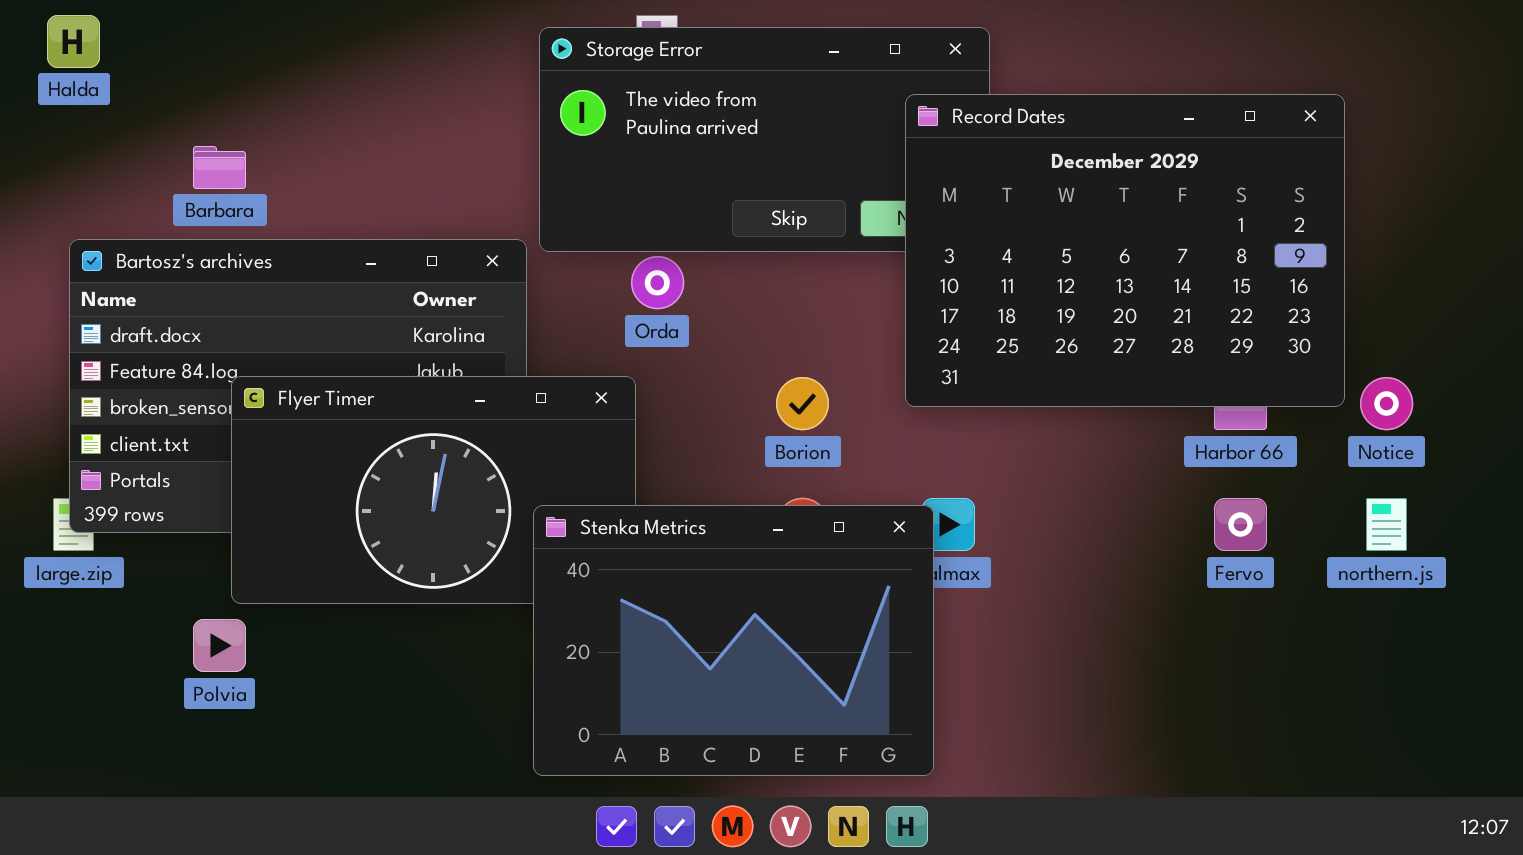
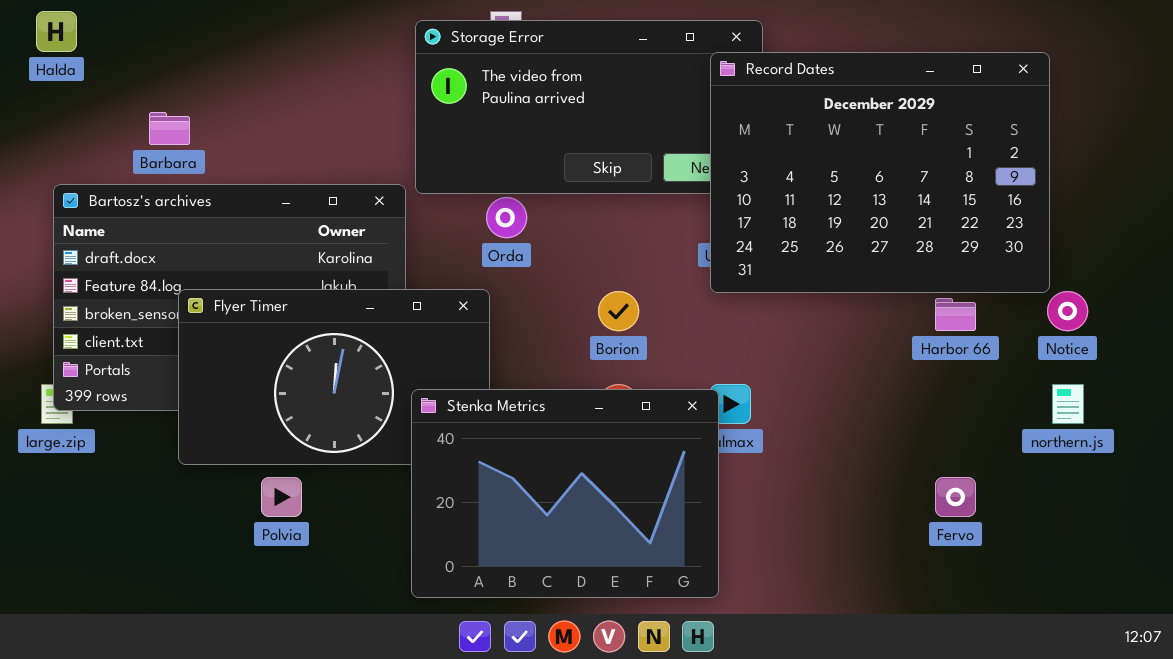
Record Dates: [905,94,1345,407] -> [710,52,1050,293], moved
Fervo: [1214,498,1267,551] -> [935,477,976,517], moved
Polvia: [193,619,246,672] -> [261,477,302,517], moved

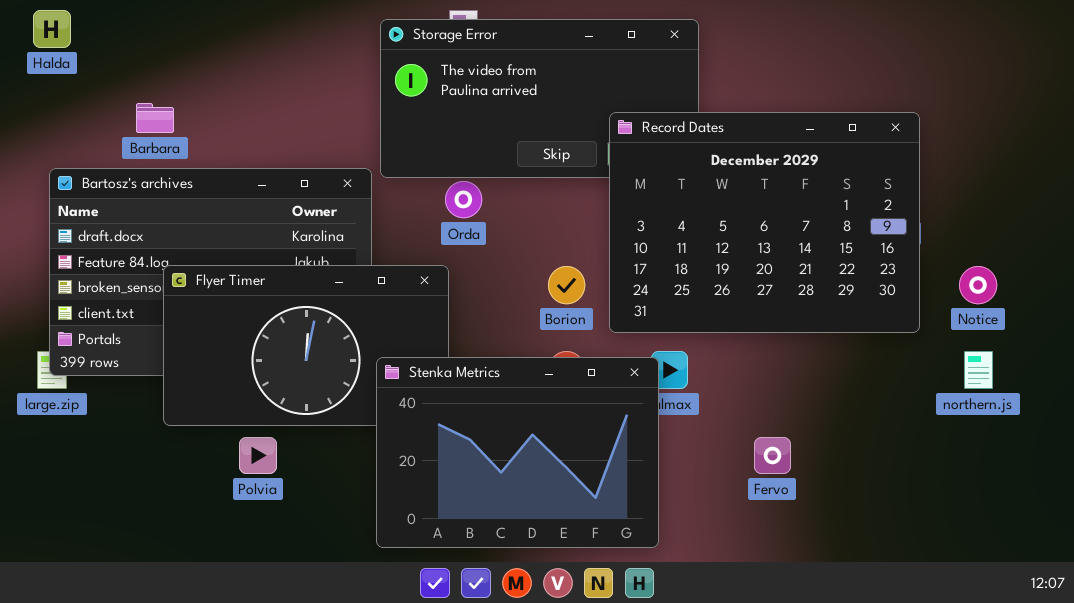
Record Dates: [710,52,1050,293] -> [609,112,920,333], moved
Fervo: [935,477,976,517] -> [754,437,791,474], moved

